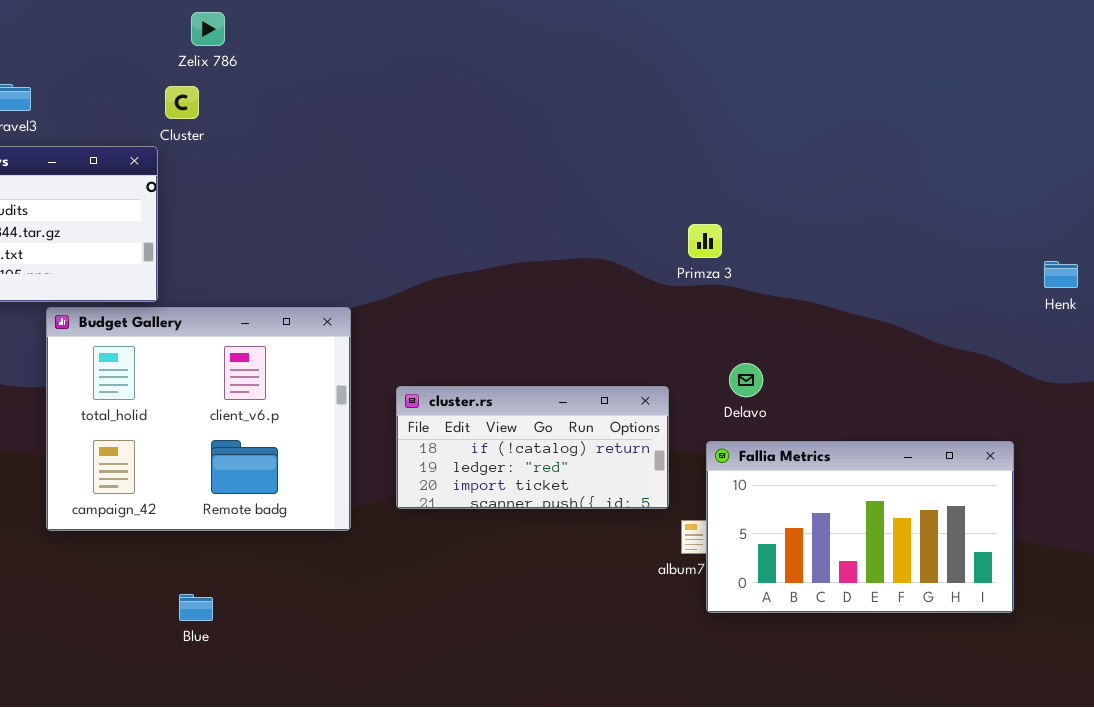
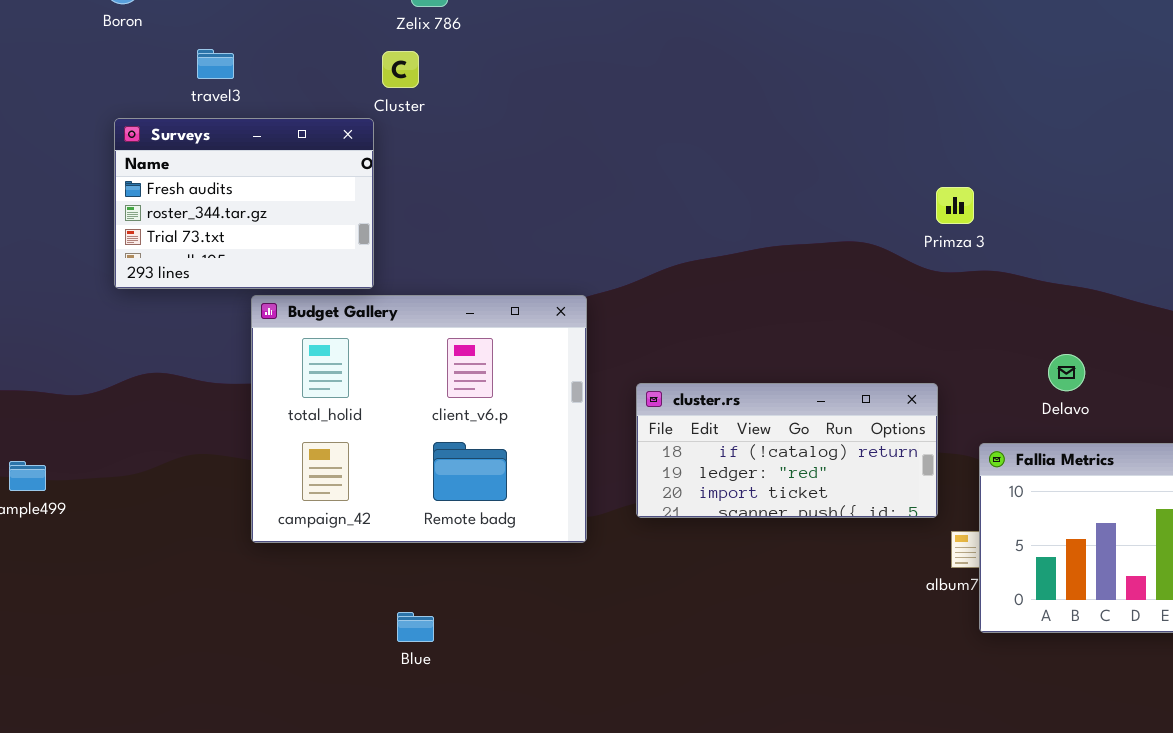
Primza 3: [688,224,722,258] -> [936,187,974,224], moved
Delavo: [729,363,763,397] -> [1048,354,1085,391], moved

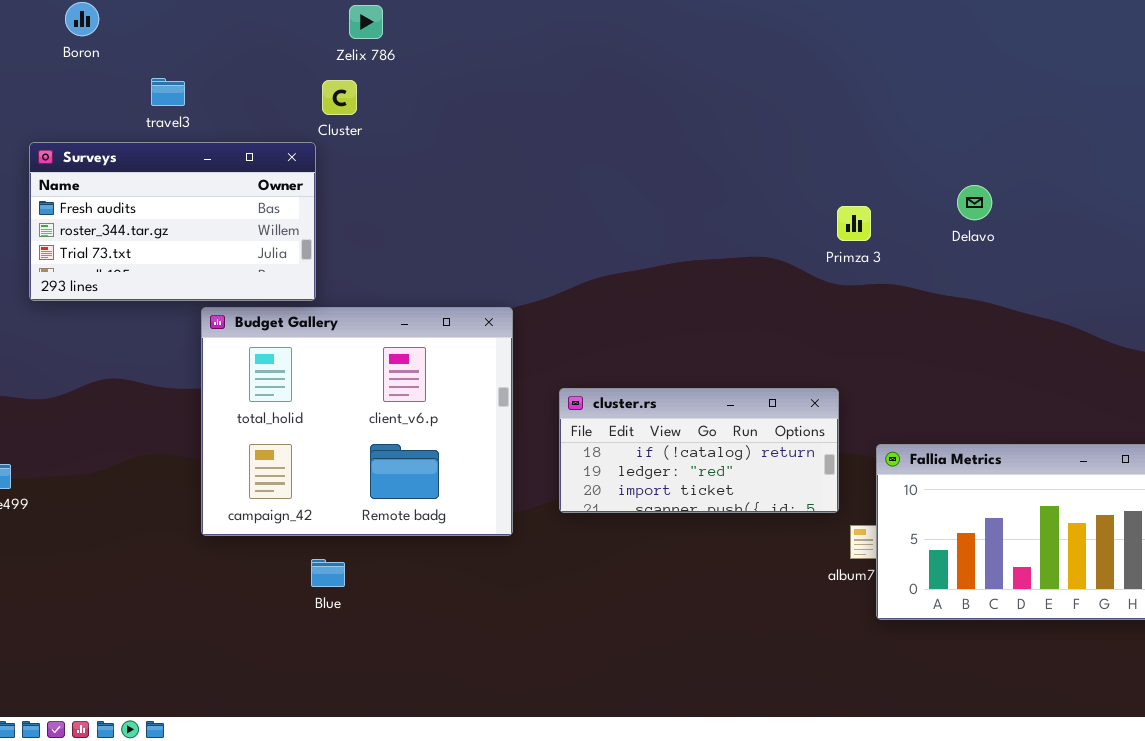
Surveys: [114,118,374,289] -> [29,142,316,301], resized
Delavo: [1048,354,1085,391] -> [957,185,992,220], moved
Blue: [397,612,434,642] -> [311,559,345,587], moved

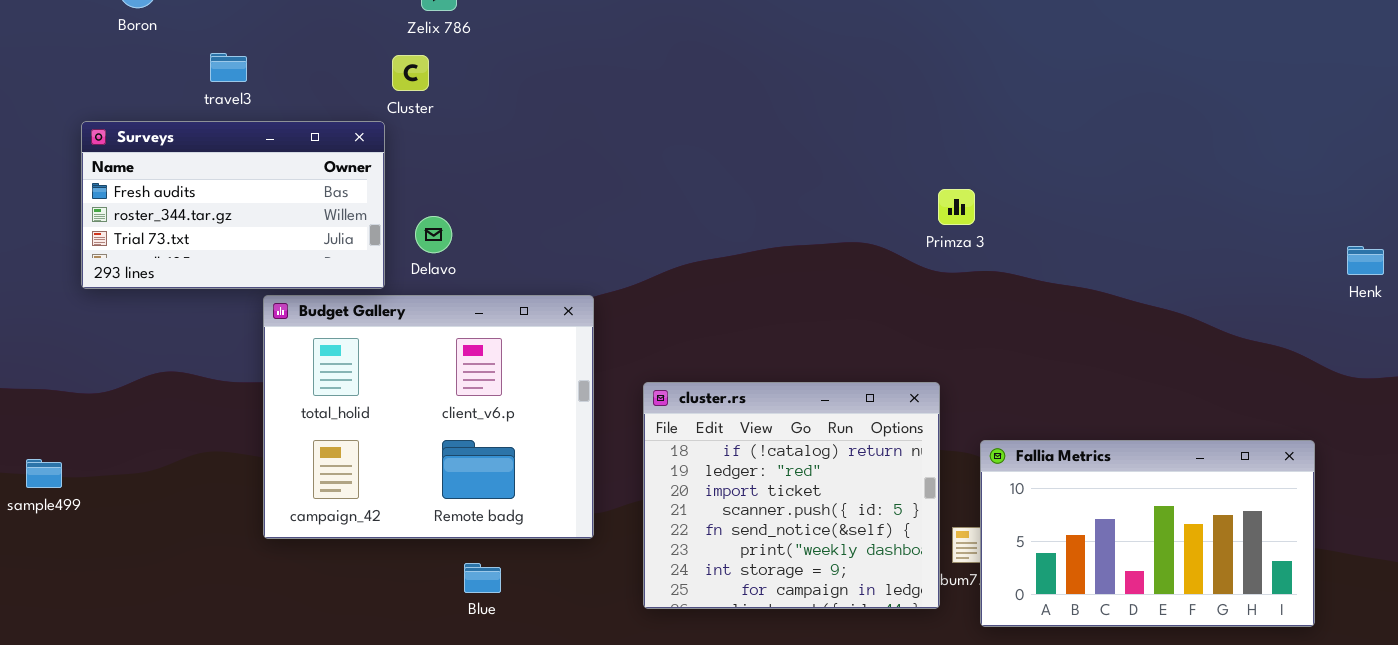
Delavo: [957,185,992,220] -> [415,216,452,253], moved
cluster.rs: [559,388,839,513] -> [643,382,940,609], resized
Blue: [311,559,345,587] -> [464,563,501,593], moved

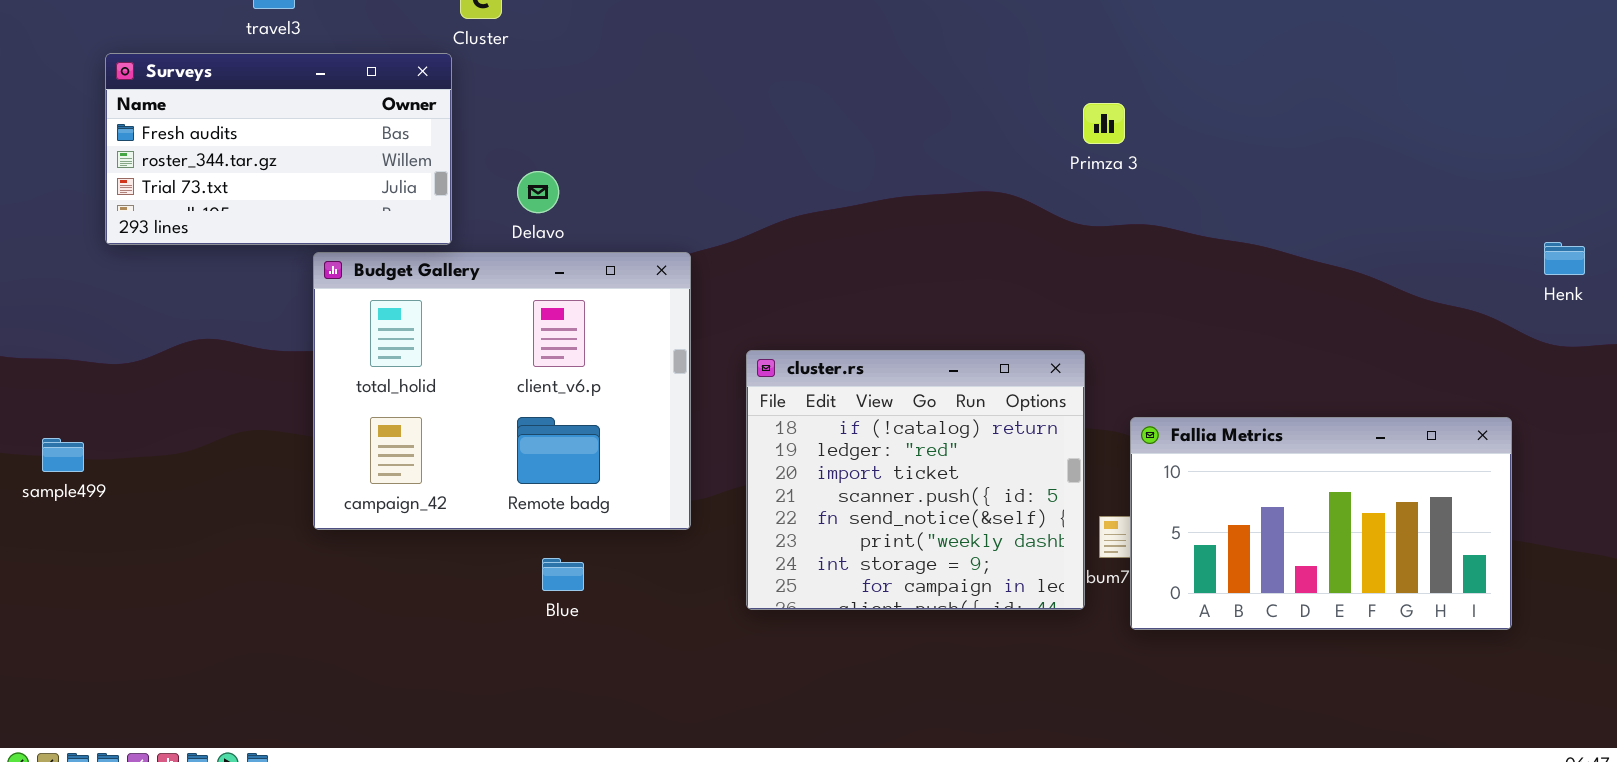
Primza 3: [938,189,975,225] -> [1083,103,1125,144], moved
Delavo: [415,216,452,253] -> [517,171,559,213], moved
Henk: [1347,246,1384,275] -> [1544,242,1585,275], moved

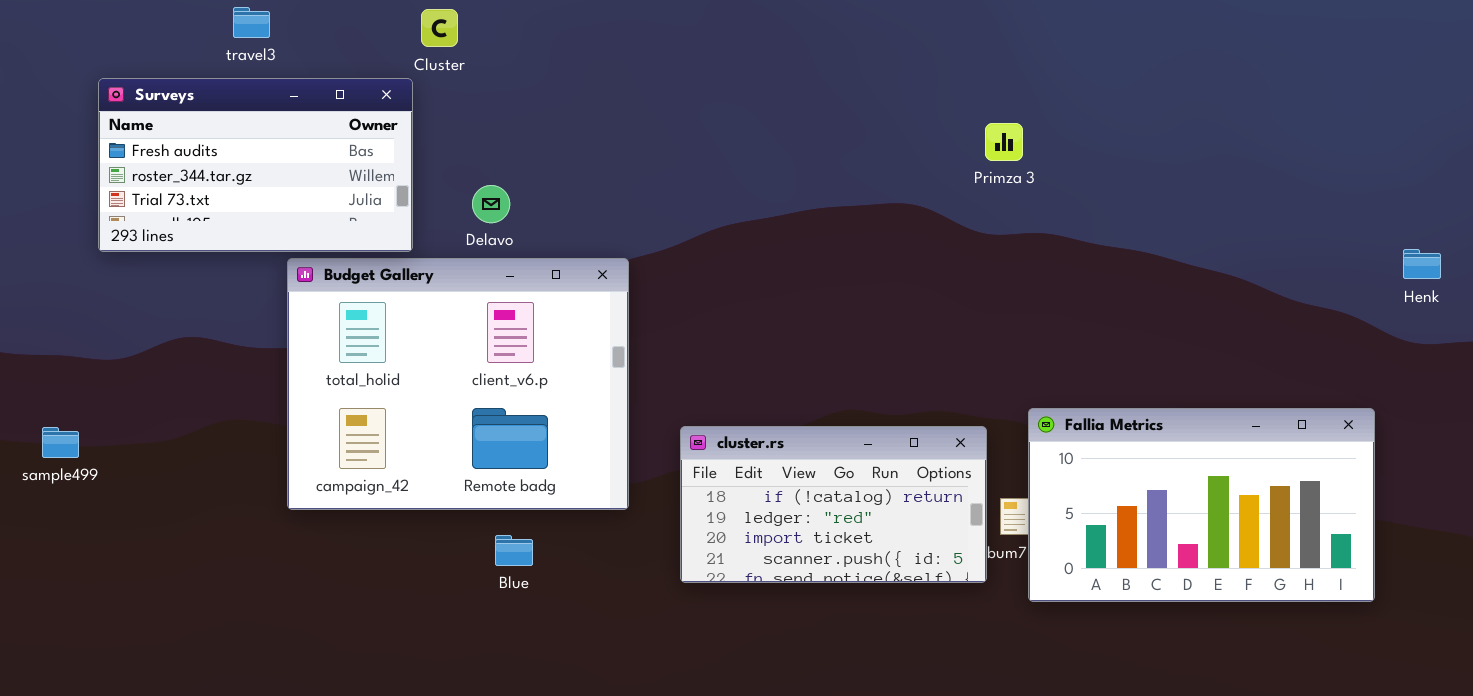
cluster.rs: [746,350,1085,610] -> [680,426,987,583], resized

